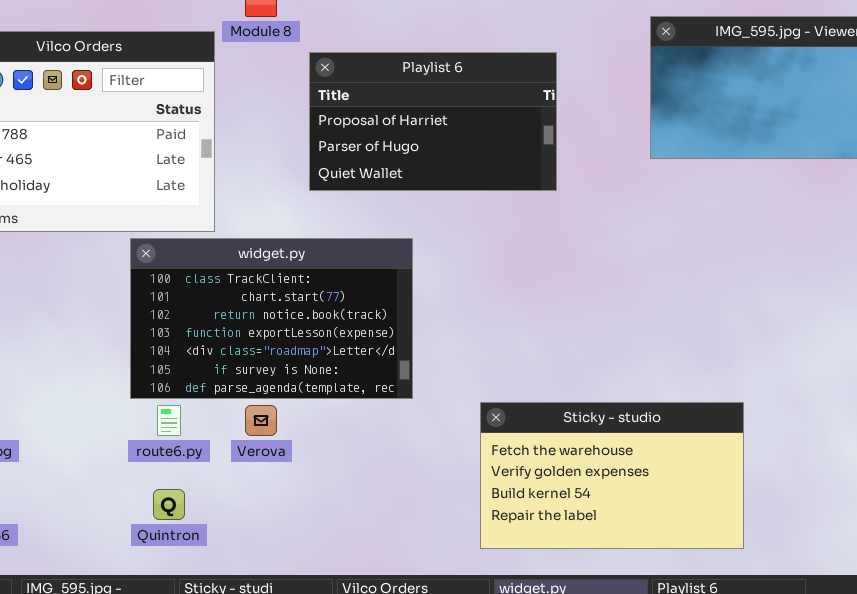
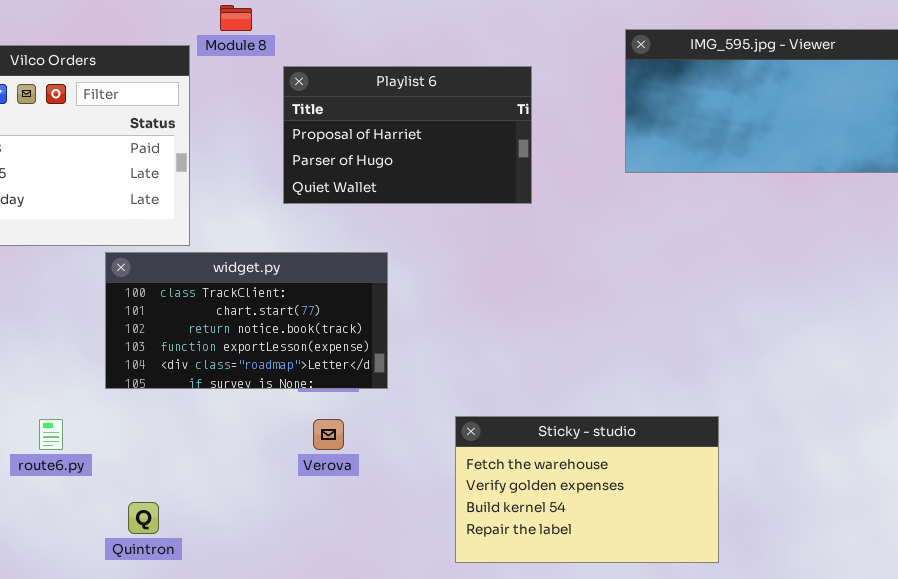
widget.py: [130,238,413,399] -> [105,252,388,389], resized
route6.py: [157,405,181,436] -> [39,419,63,450], moved
Verova: [245,405,277,436] -> [313,419,344,450], moved

